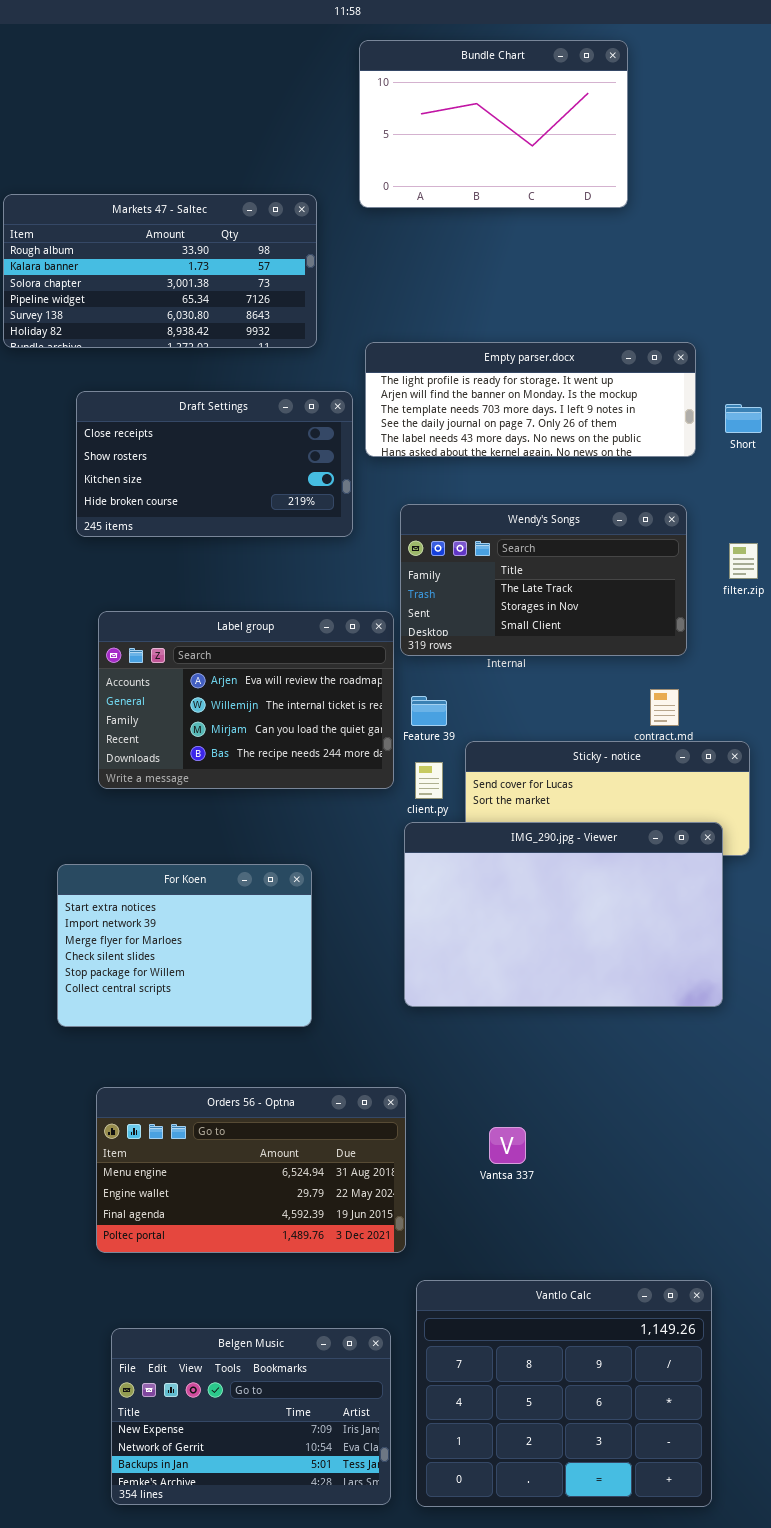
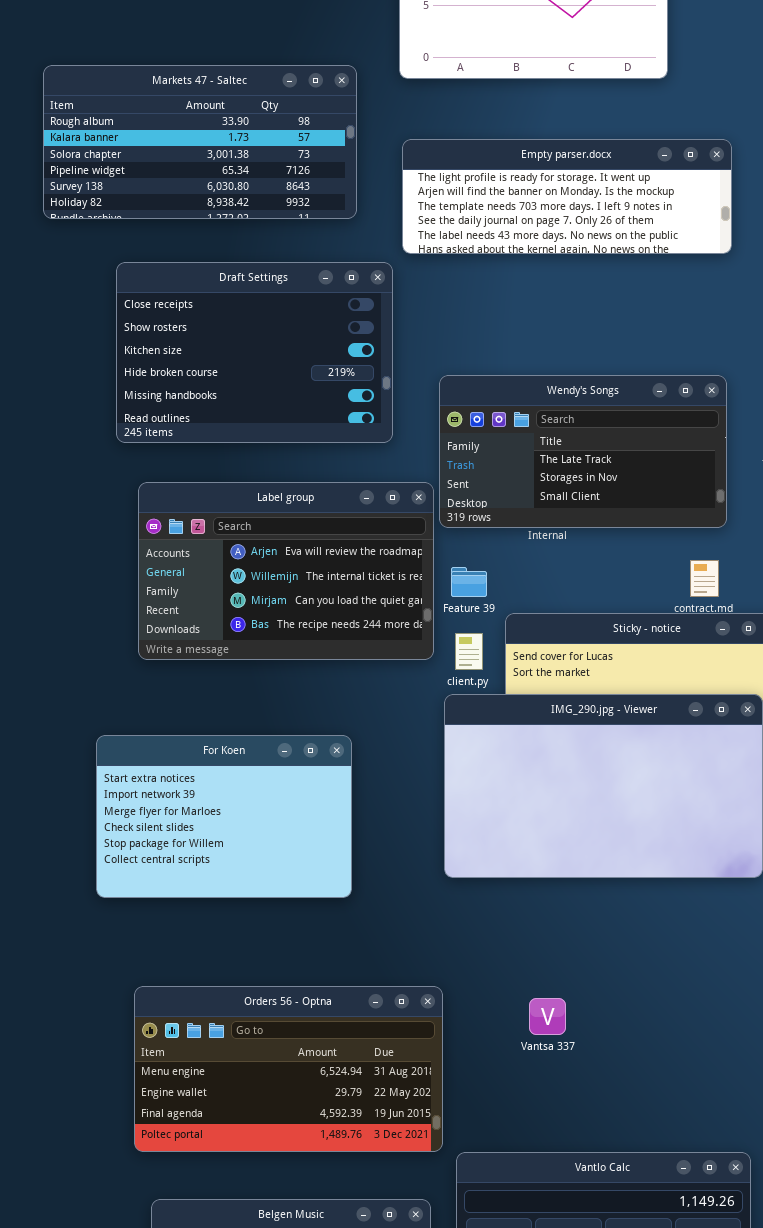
Empty parser.docx: [365,342,696,457] -> [402,139,732,254], moved
Draft Settings: [76,391,353,537] -> [116,262,393,443], resized
Orders 56 - Optna: [96,1087,406,1253] -> [134,986,443,1152], moved

